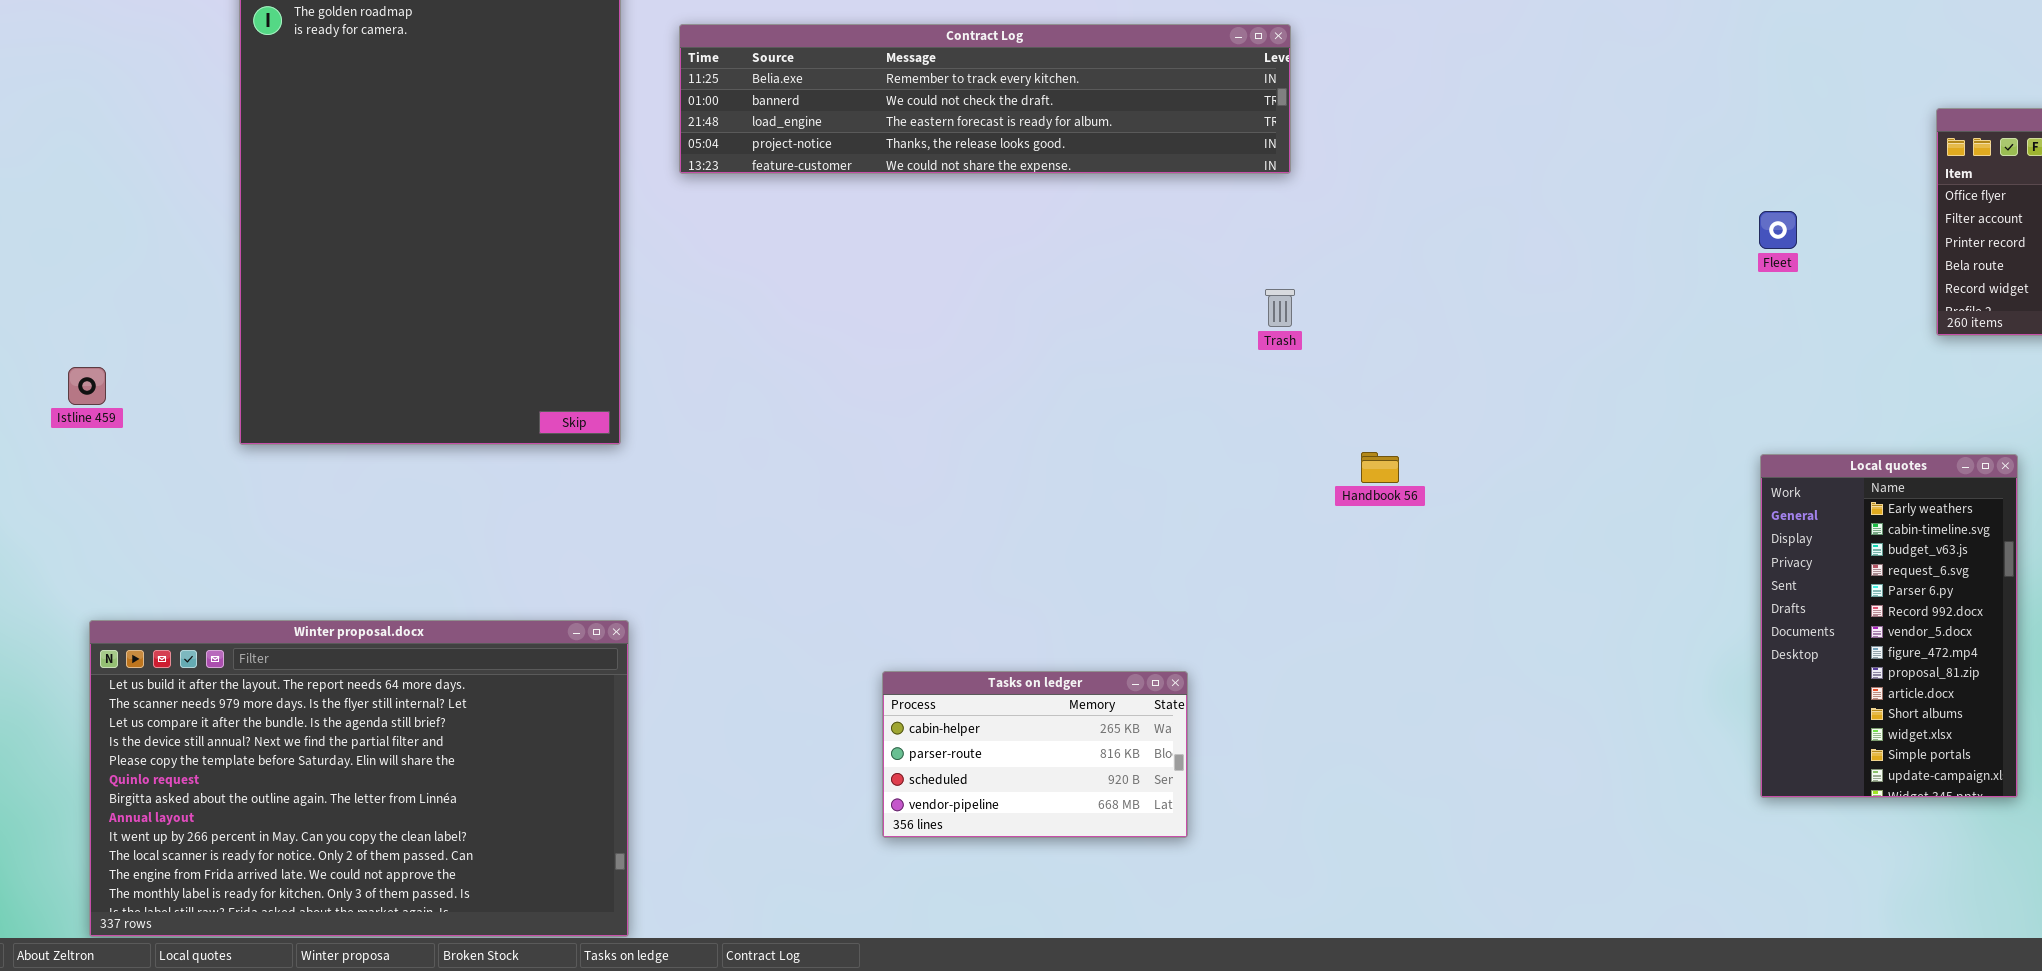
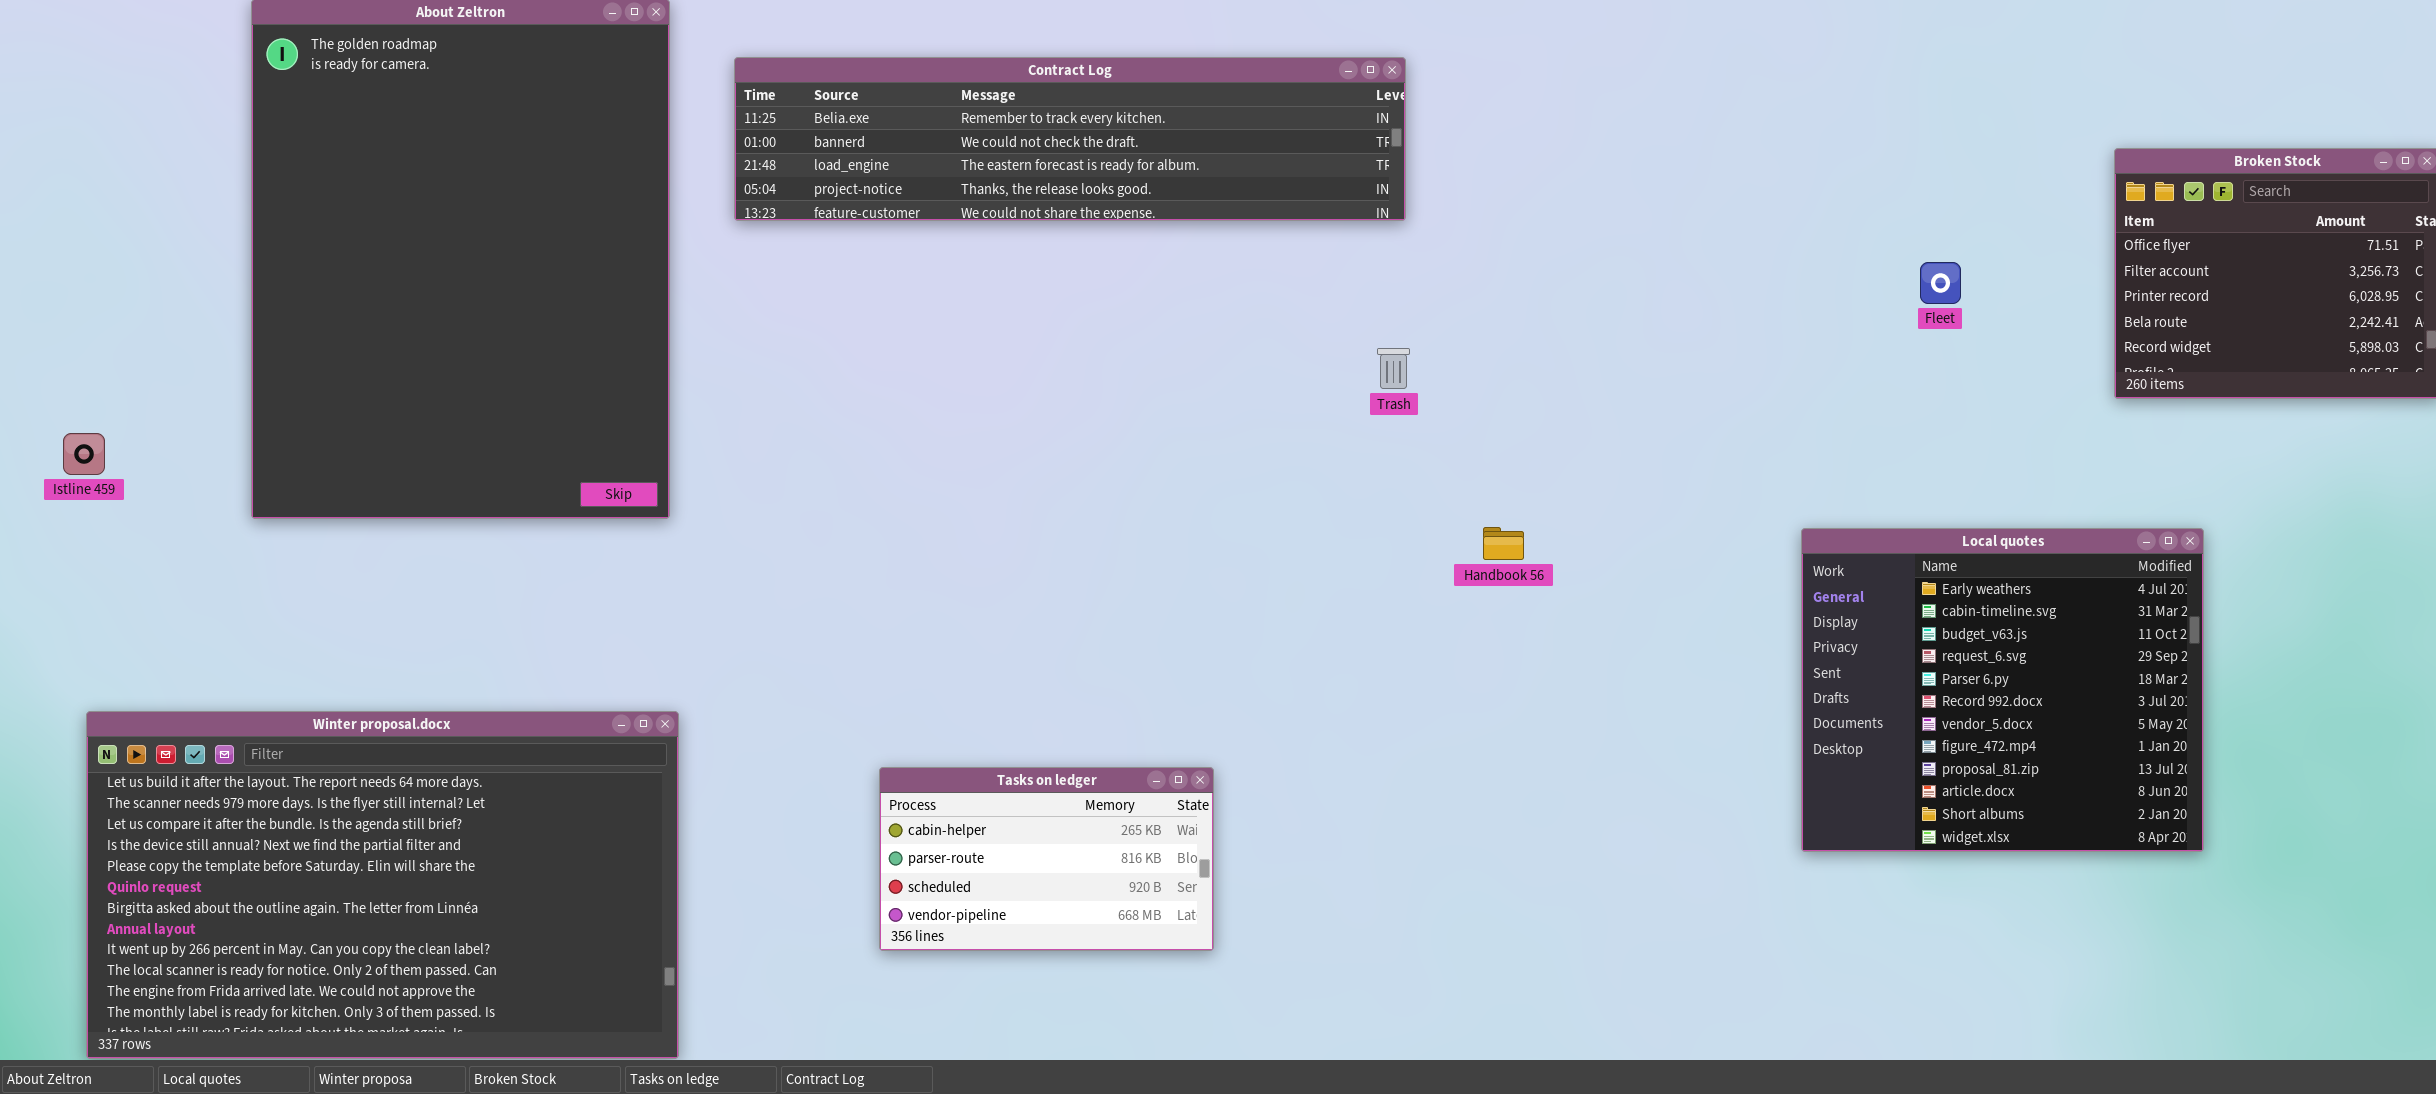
Local quotes: [1760,454,2018,798] -> [1801,528,2204,852], resized
Tasks on ledger: [882,671,1188,838] -> [879,767,1214,951], moved

